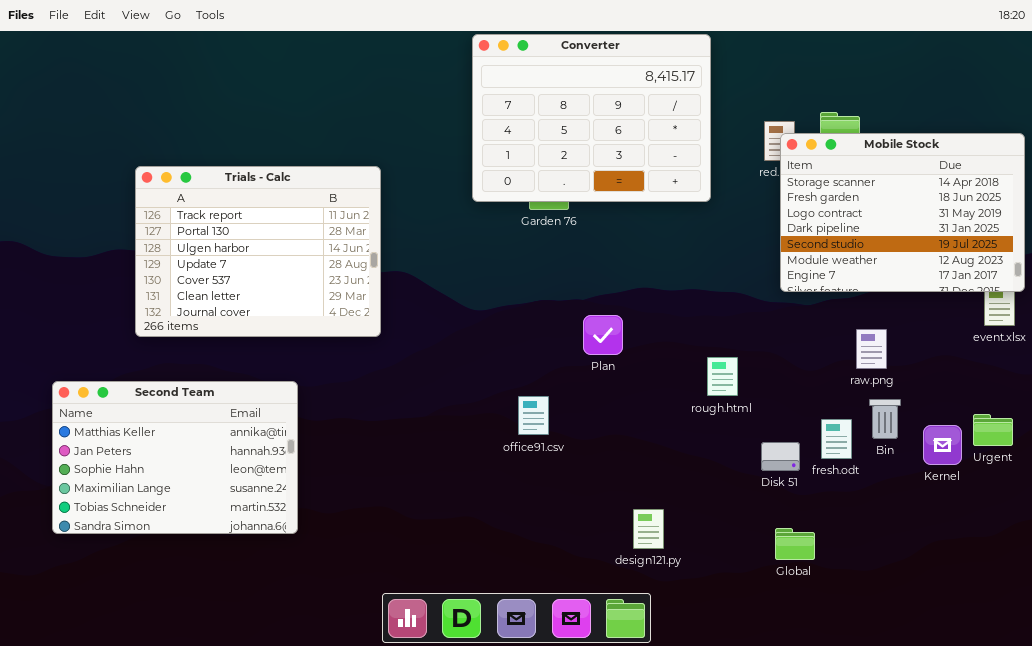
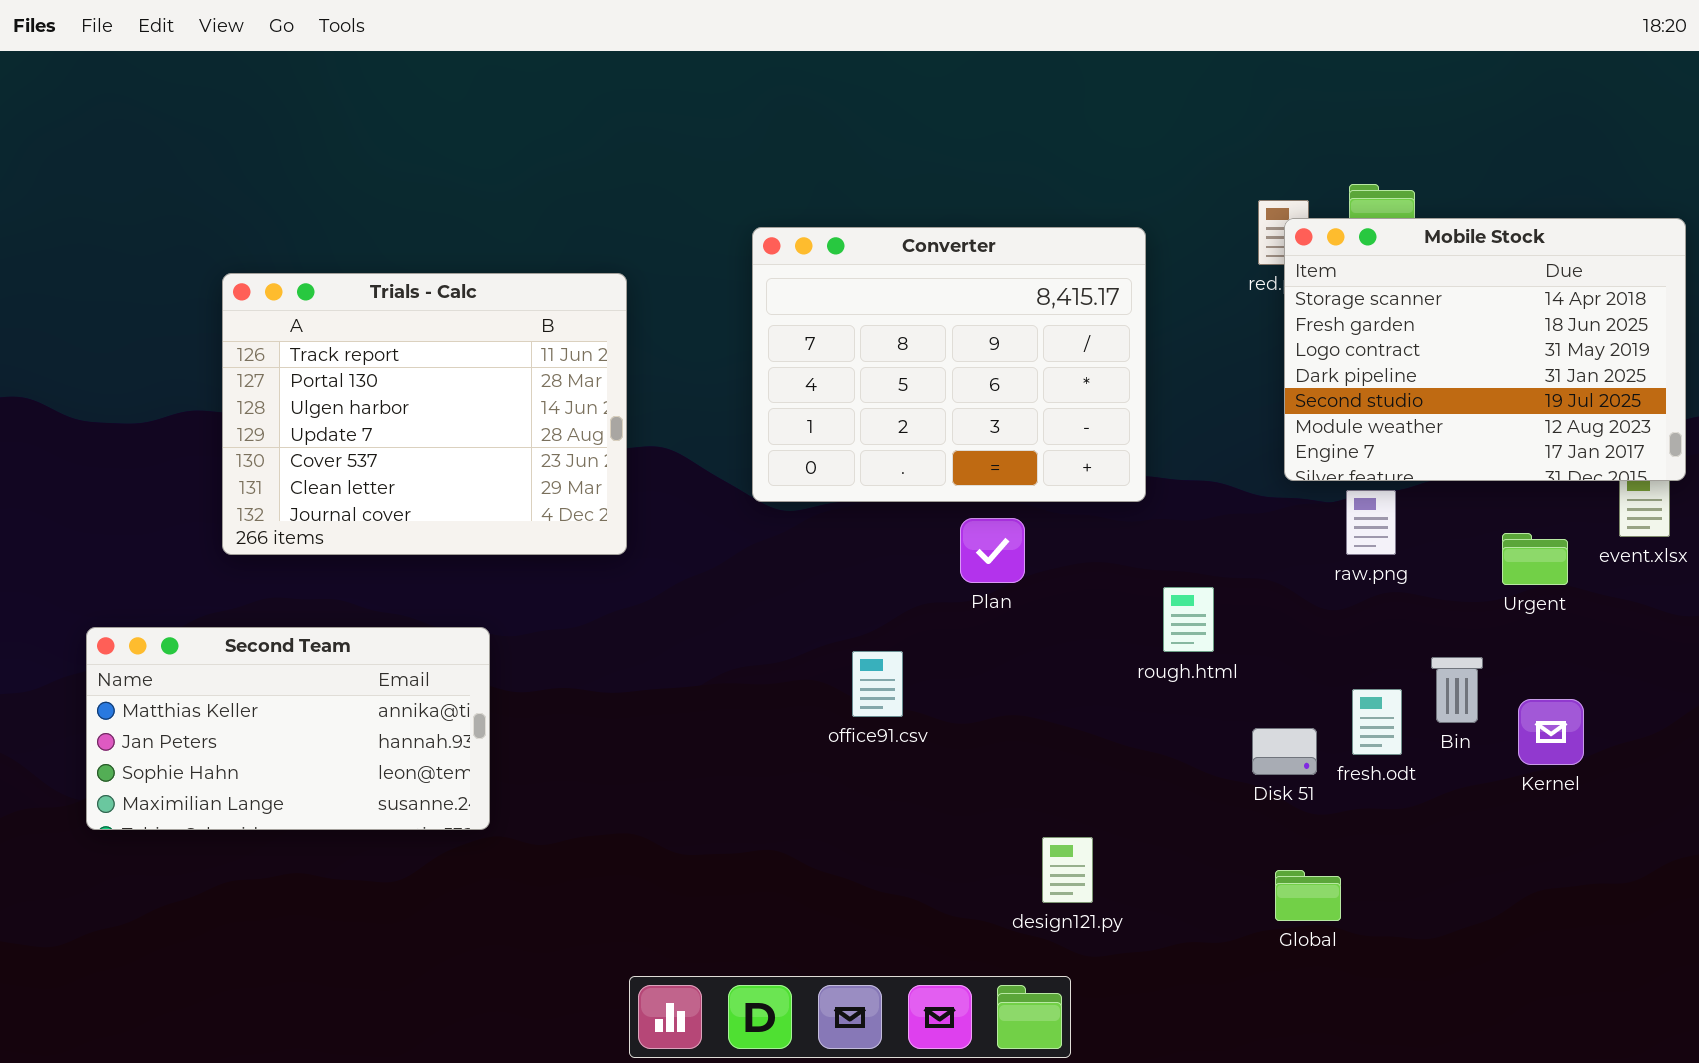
Converter: [472,34,711,202] -> [752,227,1146,502], moved
raw.png: [856,329,887,369] -> [1346,490,1396,555], moved
Second Team: [52,381,298,534] -> [86,627,490,830], resized
Urgent: [973,414,1013,446] -> [1502,533,1568,585], moved

